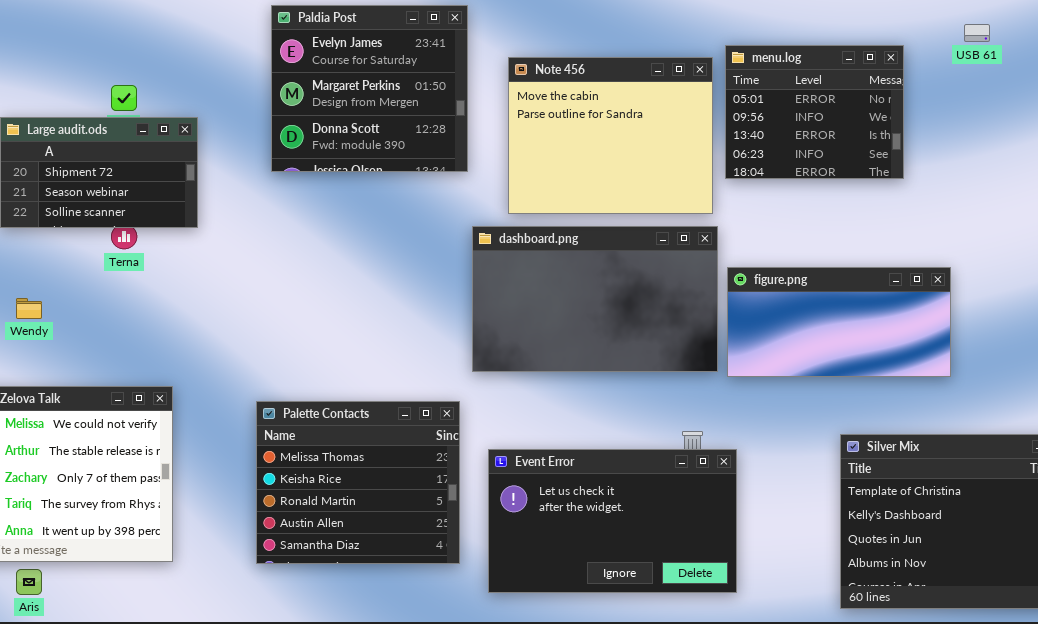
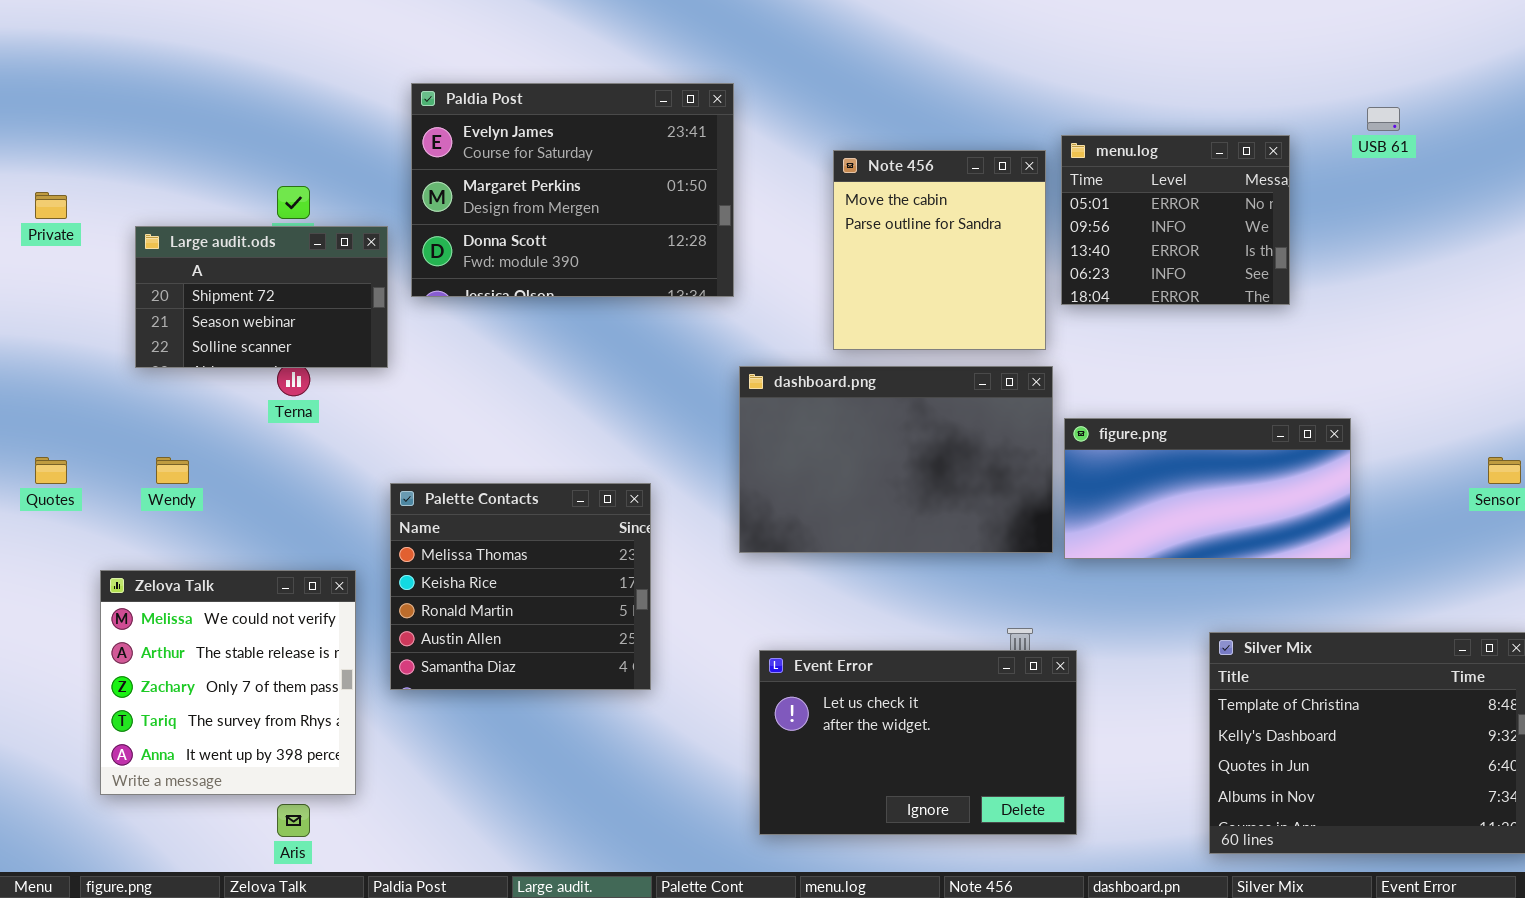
Paldia Post: [271,5,468,172] -> [411,83,734,297], resized
Note 456: [508,57,713,214] -> [833,150,1046,350], resized
Palette Contacts: [256,401,460,564] -> [390,483,651,690], moved
Aris: [16,569,42,595] -> [277,804,310,837], moved

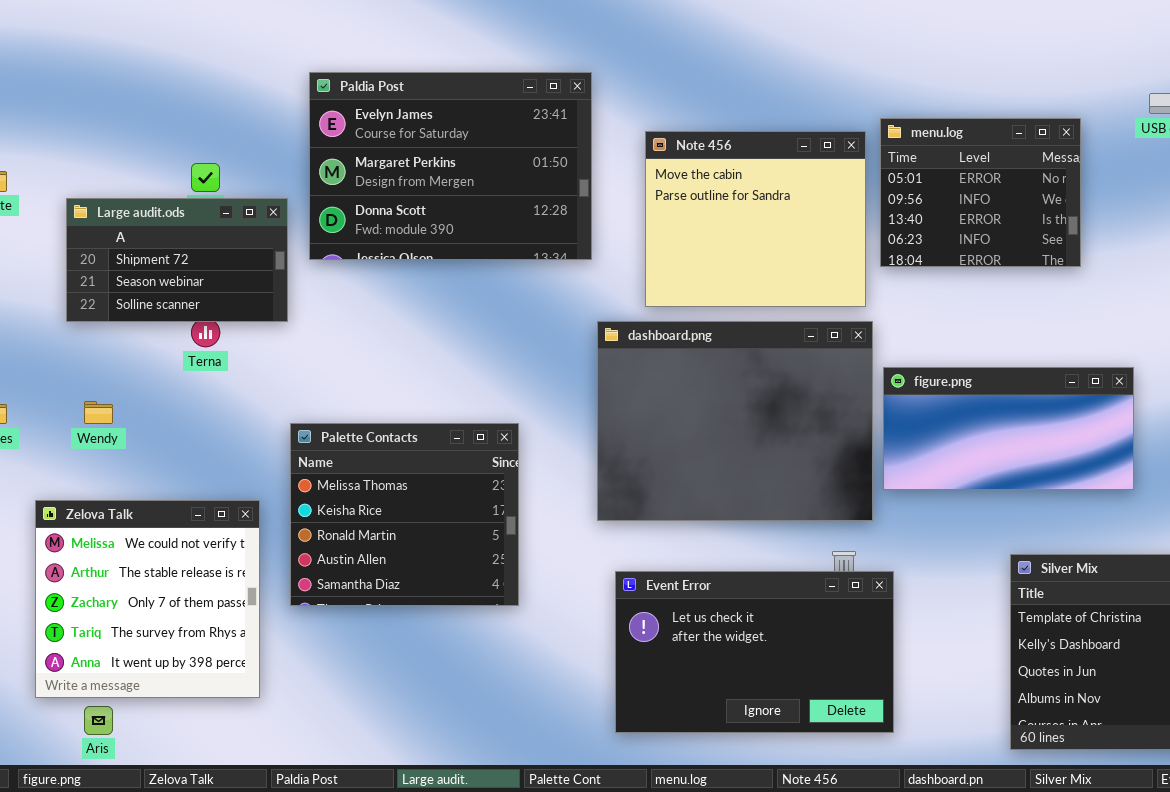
Note 456: [833,150,1046,350] -> [645,131,866,307], resized
dashboard.png: [739,366,1053,553] -> [597,321,873,521], resized
Aris: [277,804,310,837] -> [84,706,113,735], moved

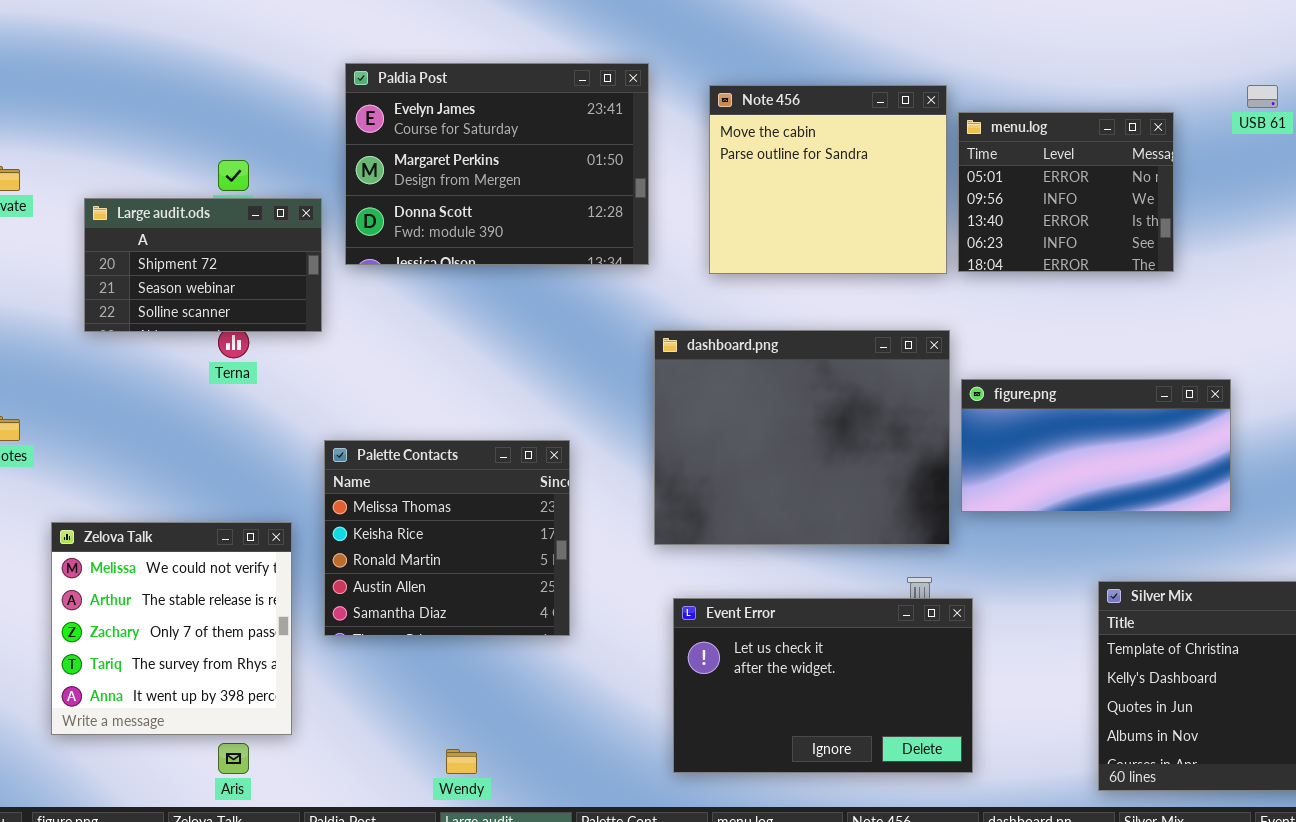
Note 456: [645,131,866,307] -> [709,85,947,274], moved
Wendy: [84,401,113,424] -> [446,749,477,774], moved
Aris: [84,706,113,735] -> [218,743,249,774], moved

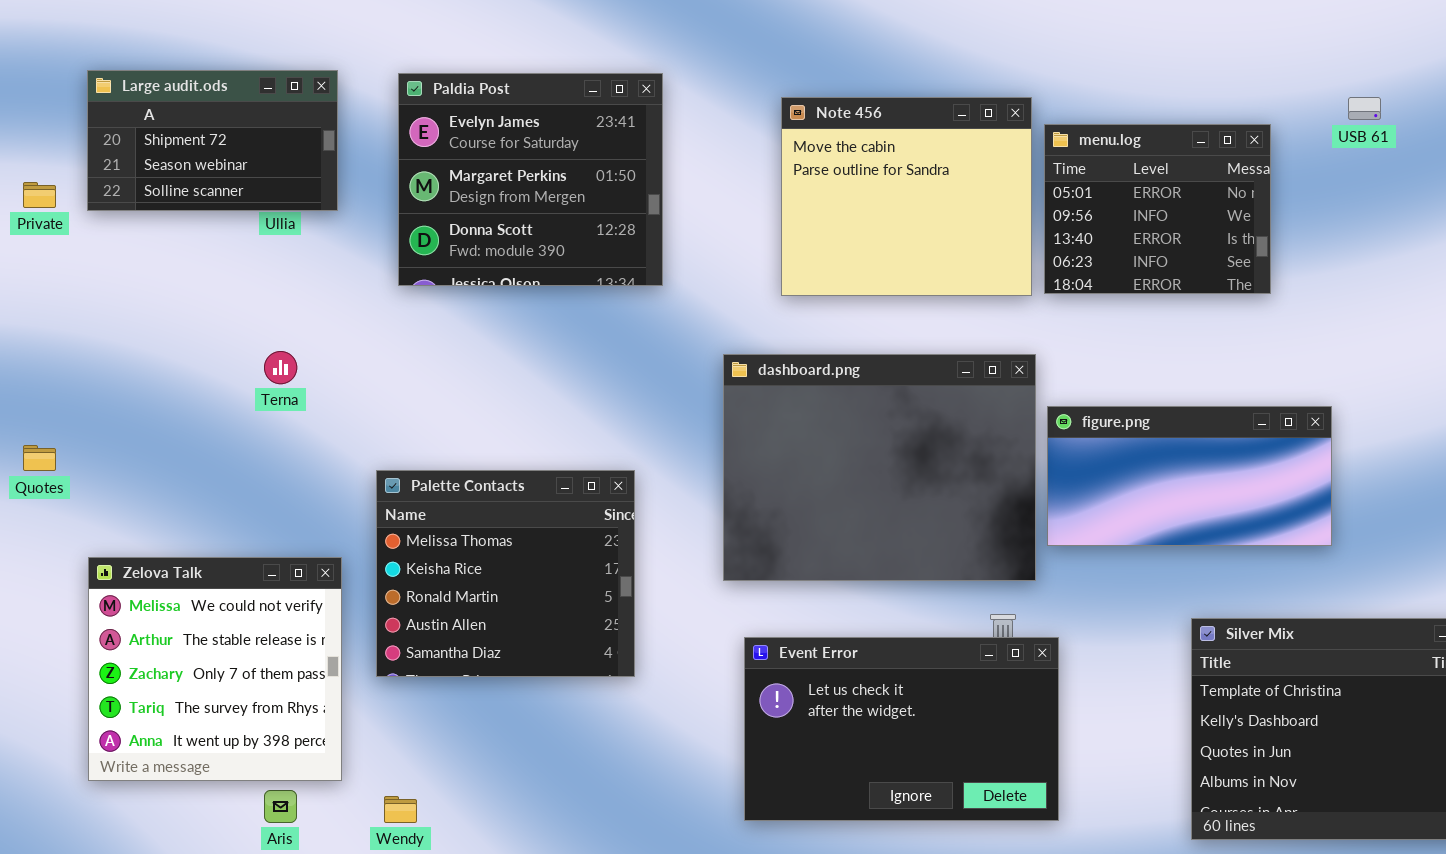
Paldia Post: [345,63,649,265] -> [398,73,663,286], resized
Large audit.ods: [84,198,322,332] -> [87,70,338,211], moved
Wendy: [446,749,477,774] -> [384,796,417,823], moved

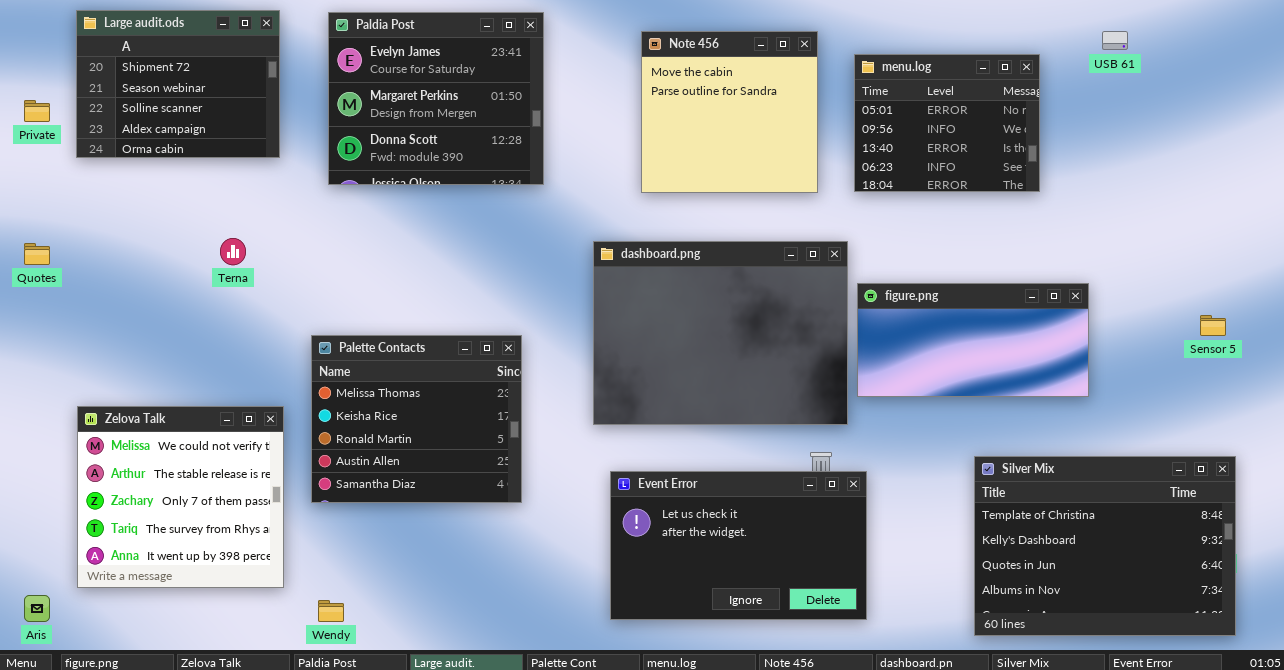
Large audit.ods: [87,70,338,211] -> [76,10,280,158], resized
Note 456: [781,97,1032,296] -> [641,31,818,193], resized
Quotes: [23,445,56,471] -> [24,243,50,265], moved
Aris: [264,790,297,823] -> [24,595,50,622], moved

